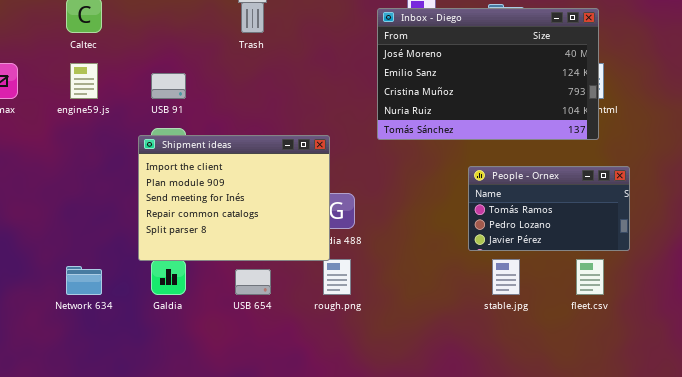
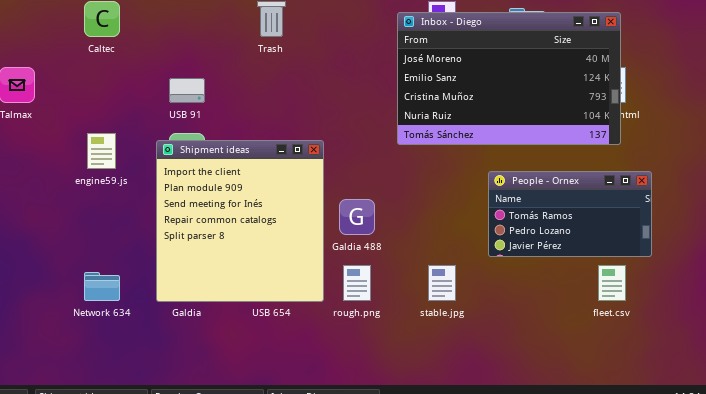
engine59.js: [70,63,98,99] -> [87,133,116,169], moved
Shipment ideas: [138,135,330,261] -> [156,140,324,302], resized
stable.jpg: [492,259,520,295] -> [428,265,456,301], moved

